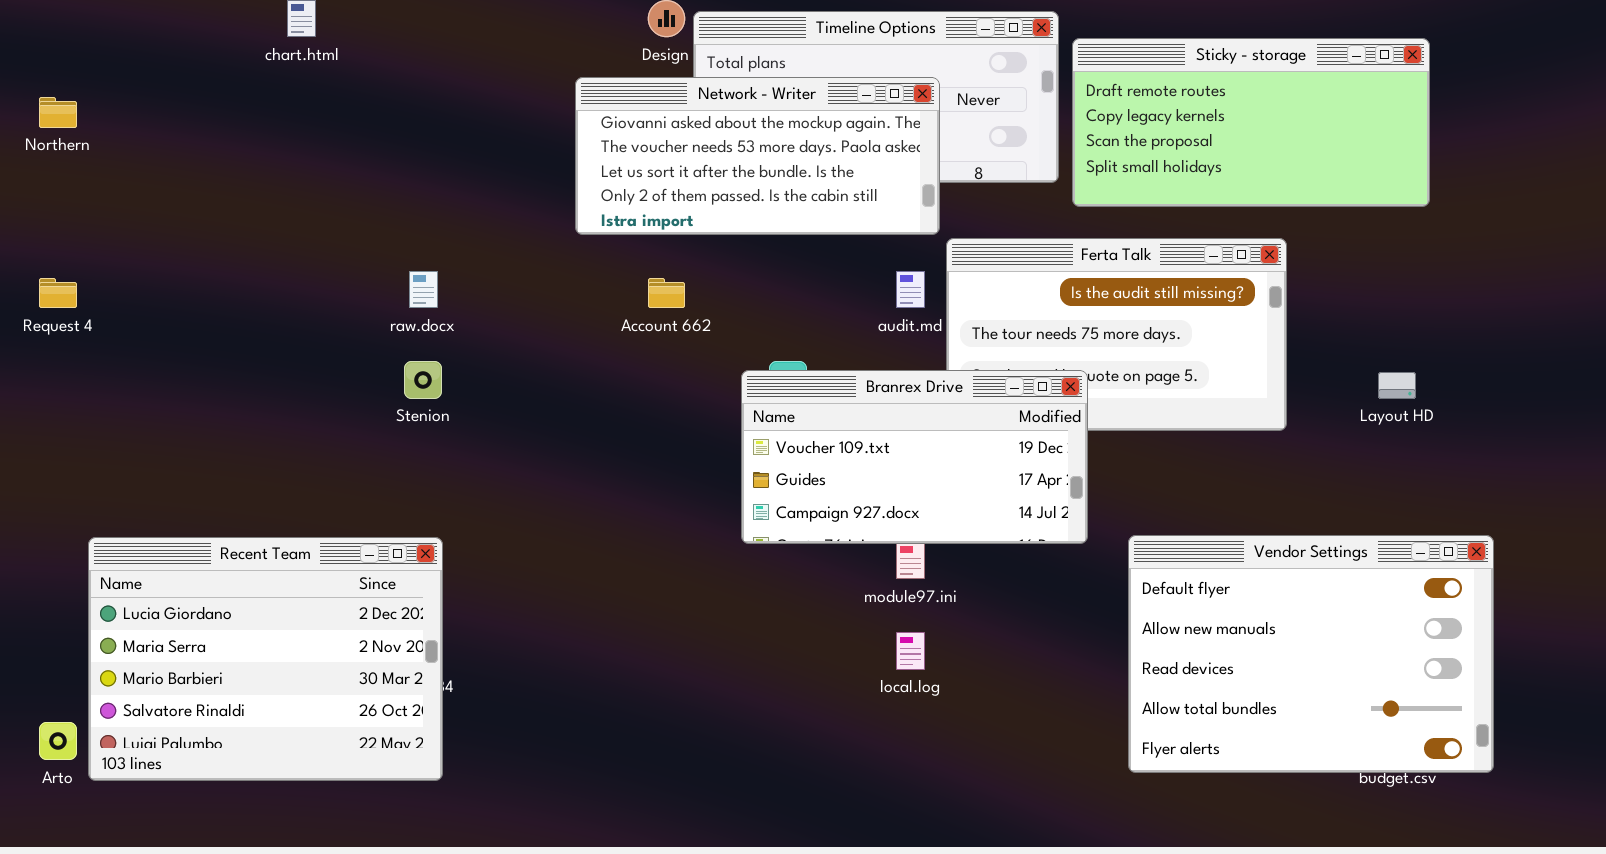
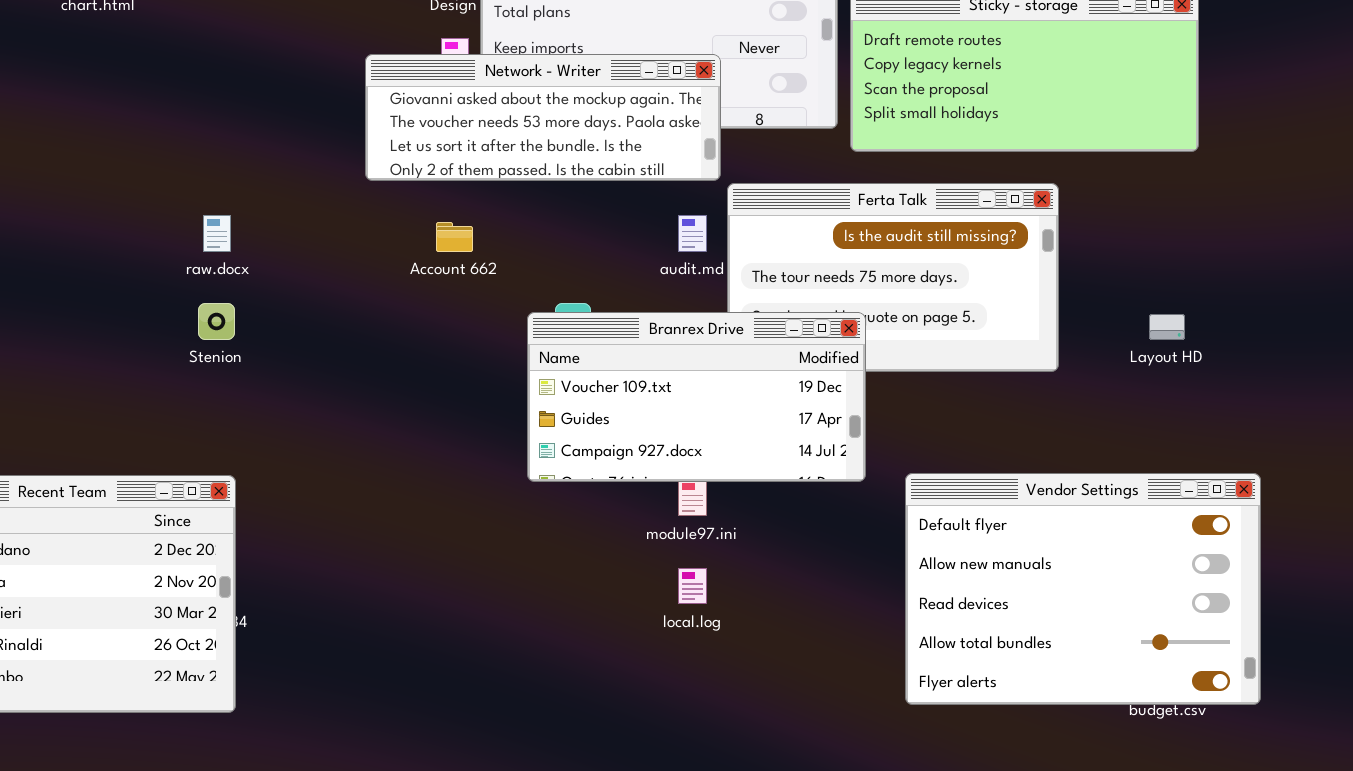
Network - Writer: [575,77,940,235] -> [365,54,721,181], resized

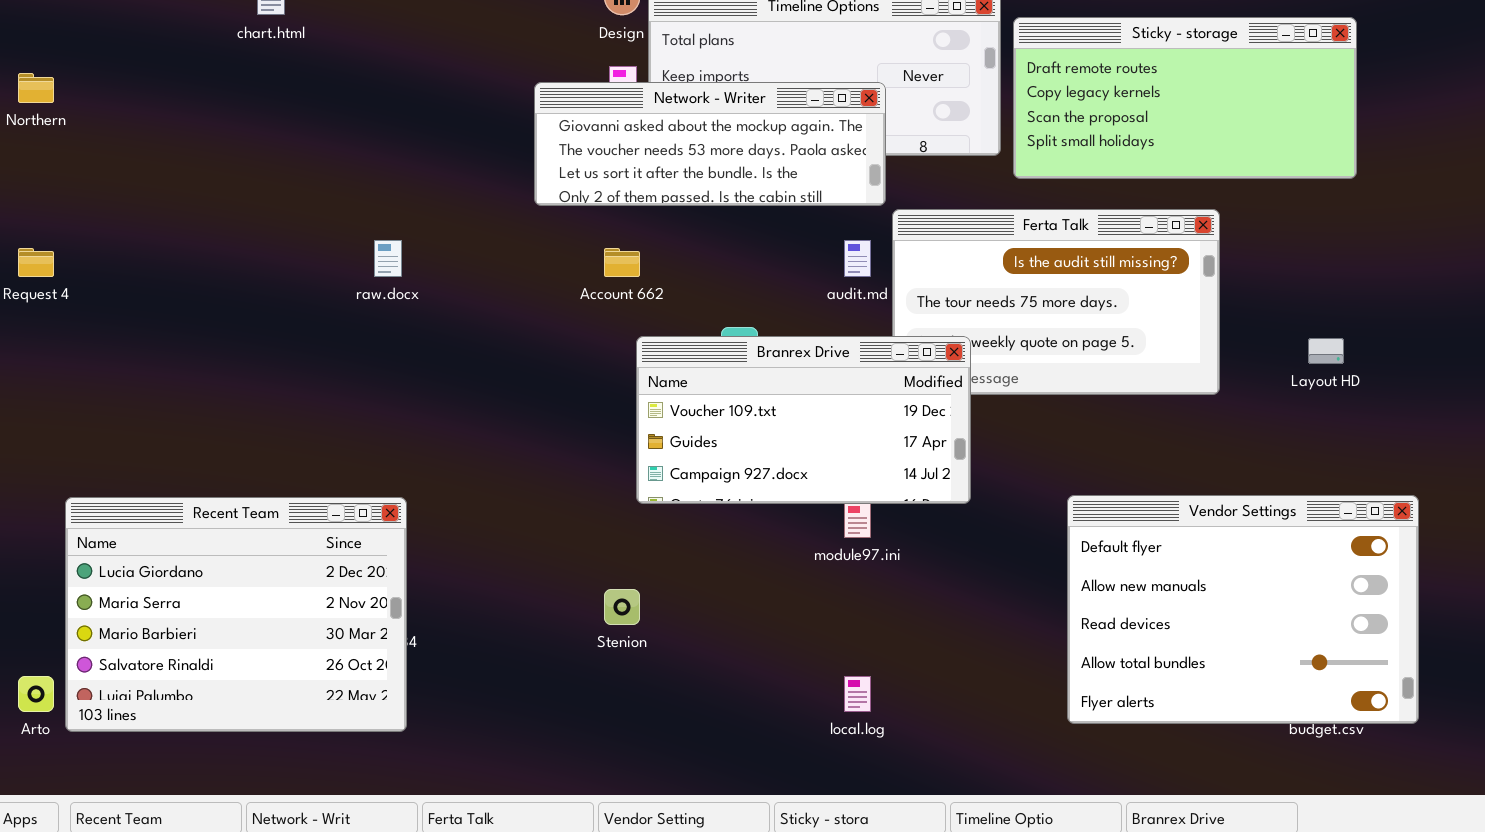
Stenion: [198,303,235,340] -> [604,589,640,625], moved
Branrex Drive: [527,312,866,482] -> [636,336,971,504], moved
local.log: [678,568,707,604] -> [844,676,871,712], moved

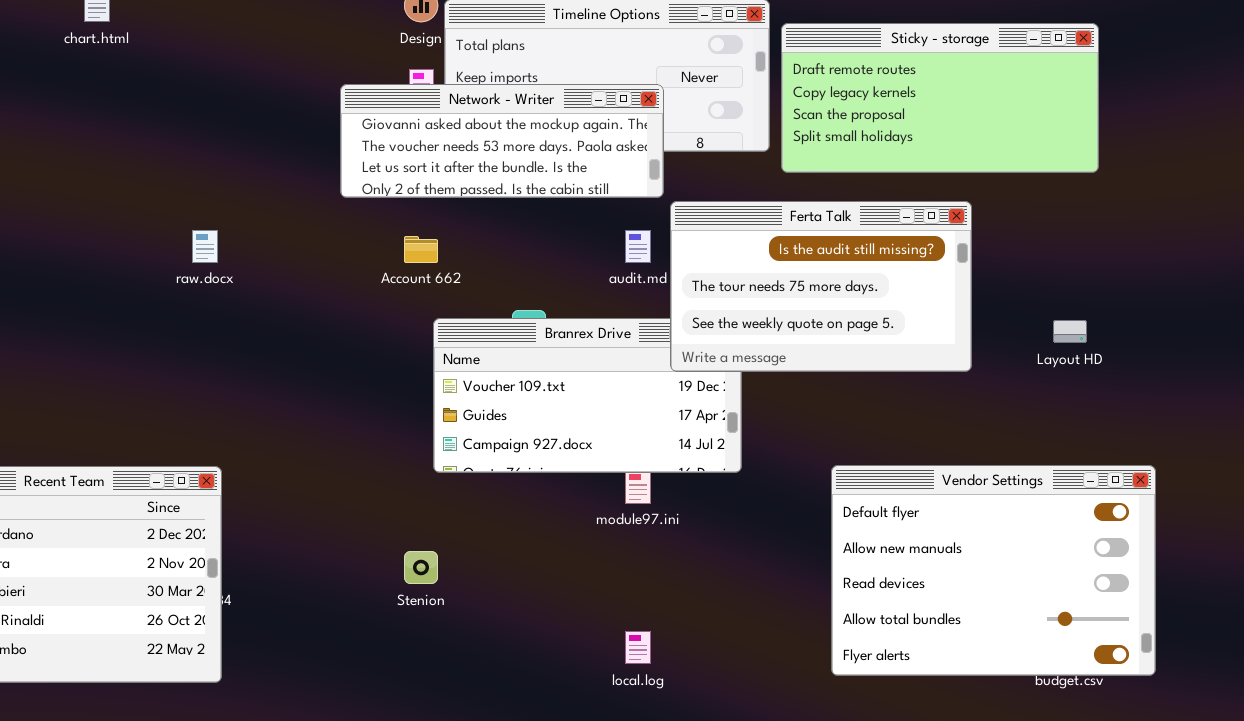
Ferta Talk: [892,209,1220,395] -> [670,201,972,372], raised

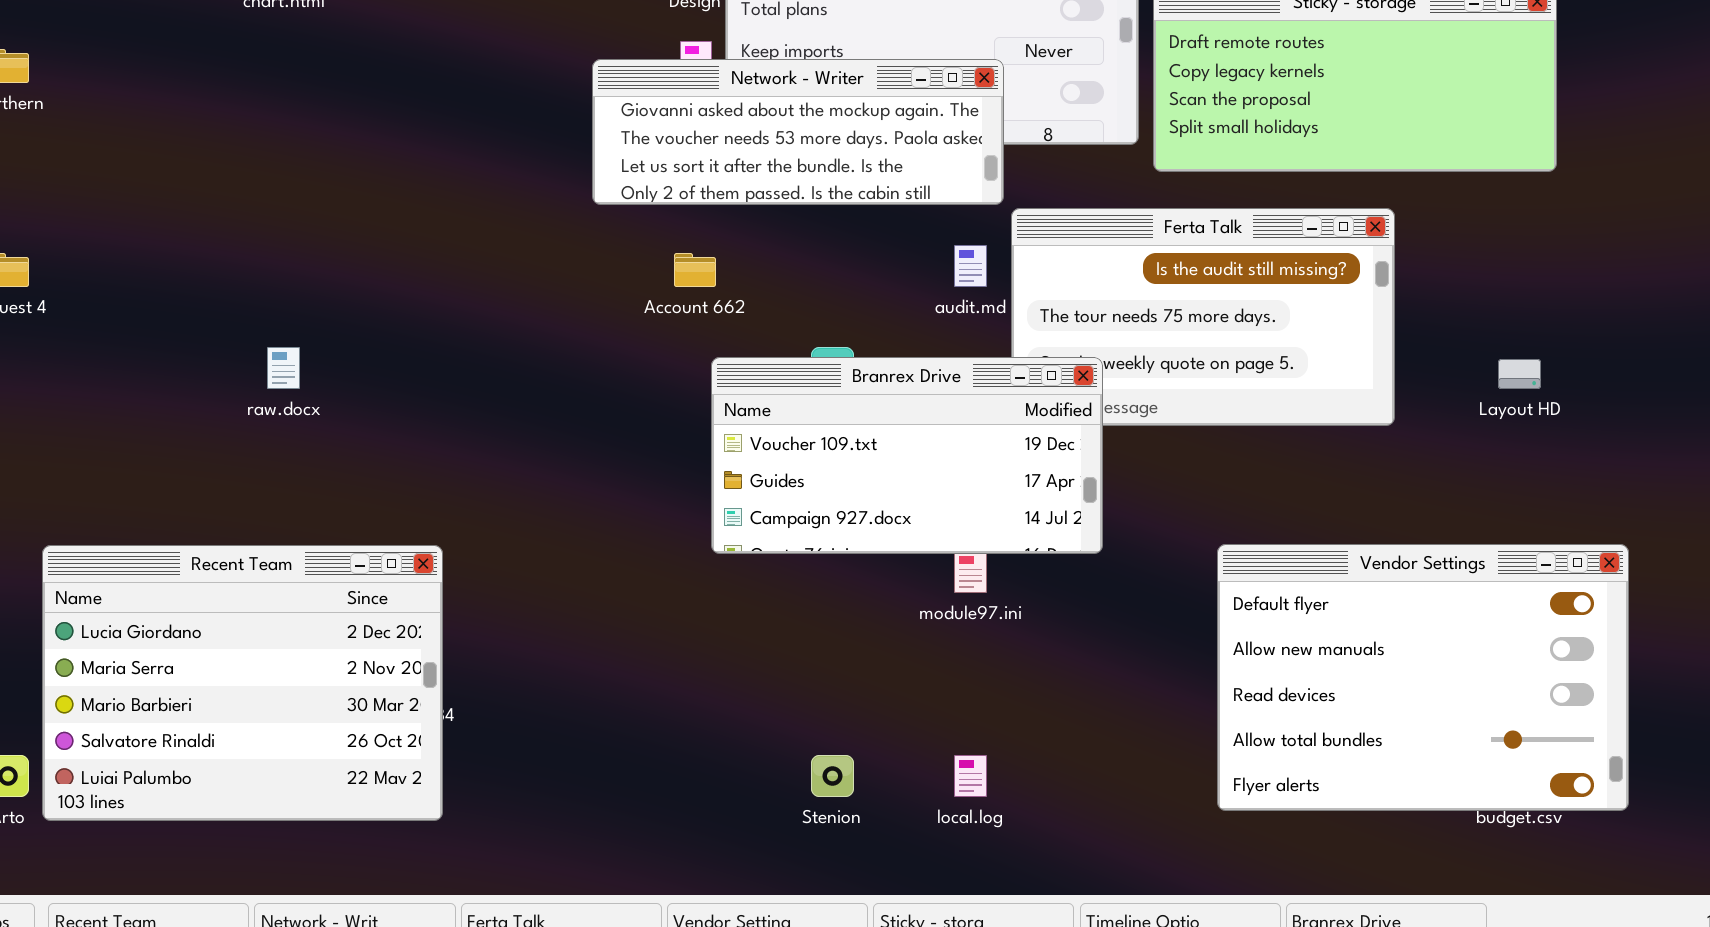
raw.docx: [192,230,218,263] -> [267,347,300,389], moved
Branrex Drive: [433,318,742,473] -> [711,357,1103,554], raised
Stenion: [404,551,438,584] -> [811,755,854,797], moved

